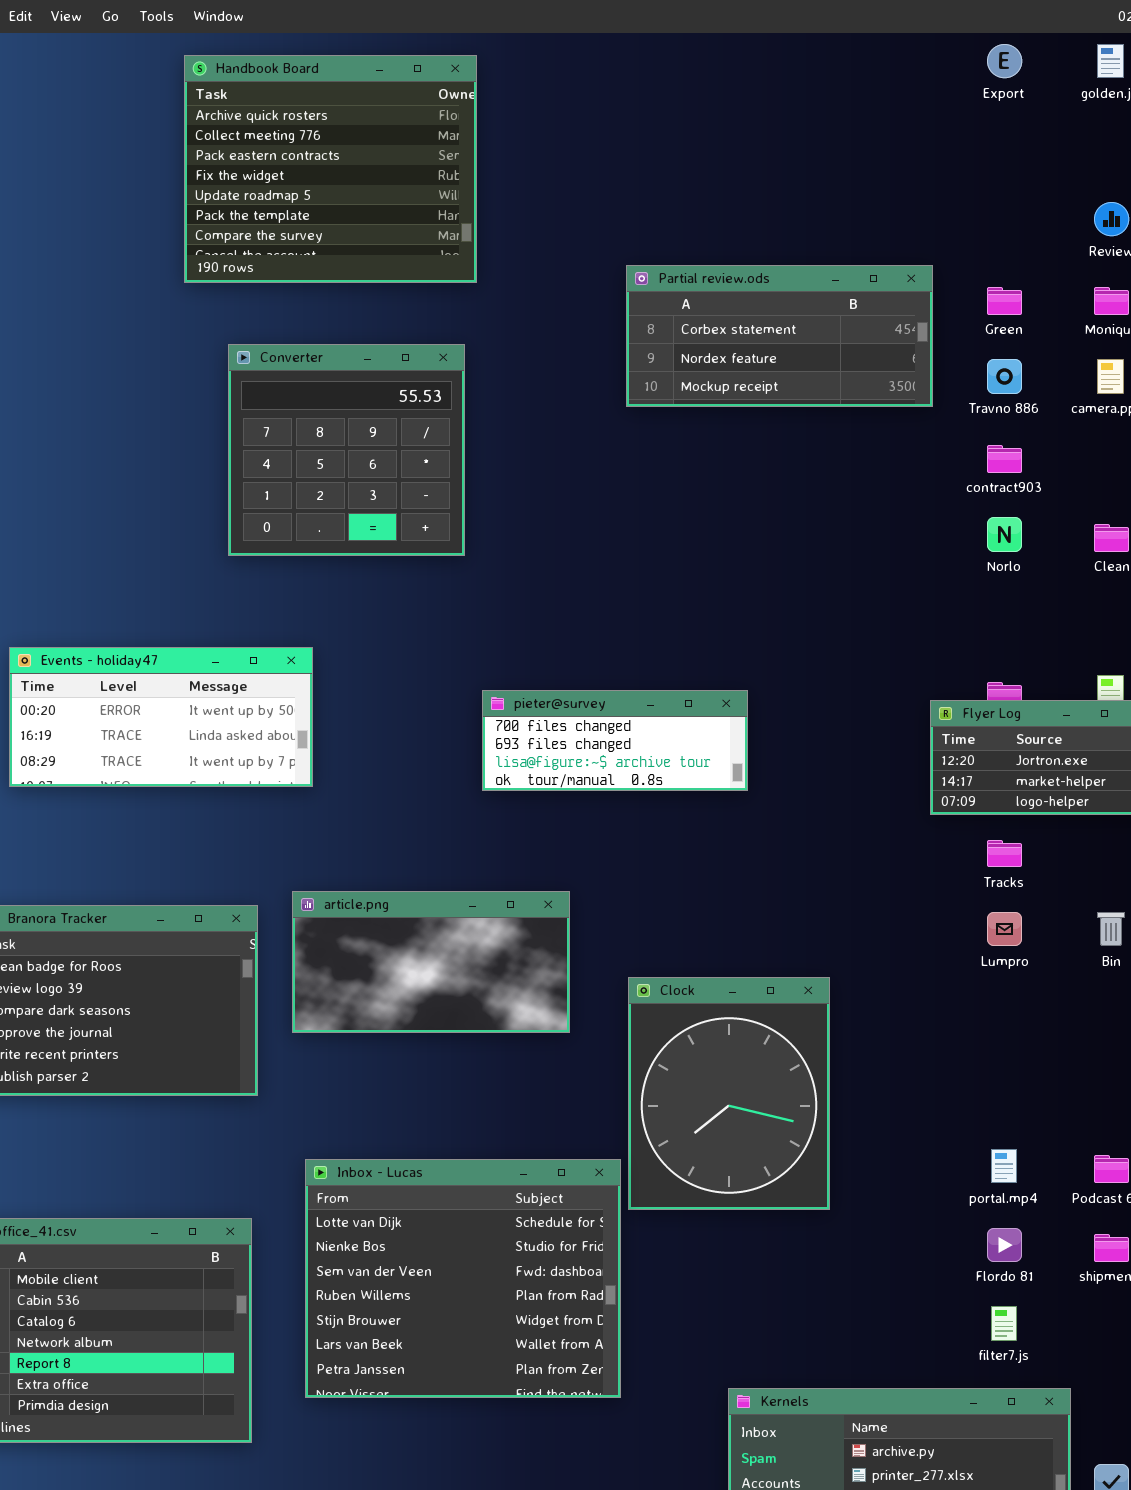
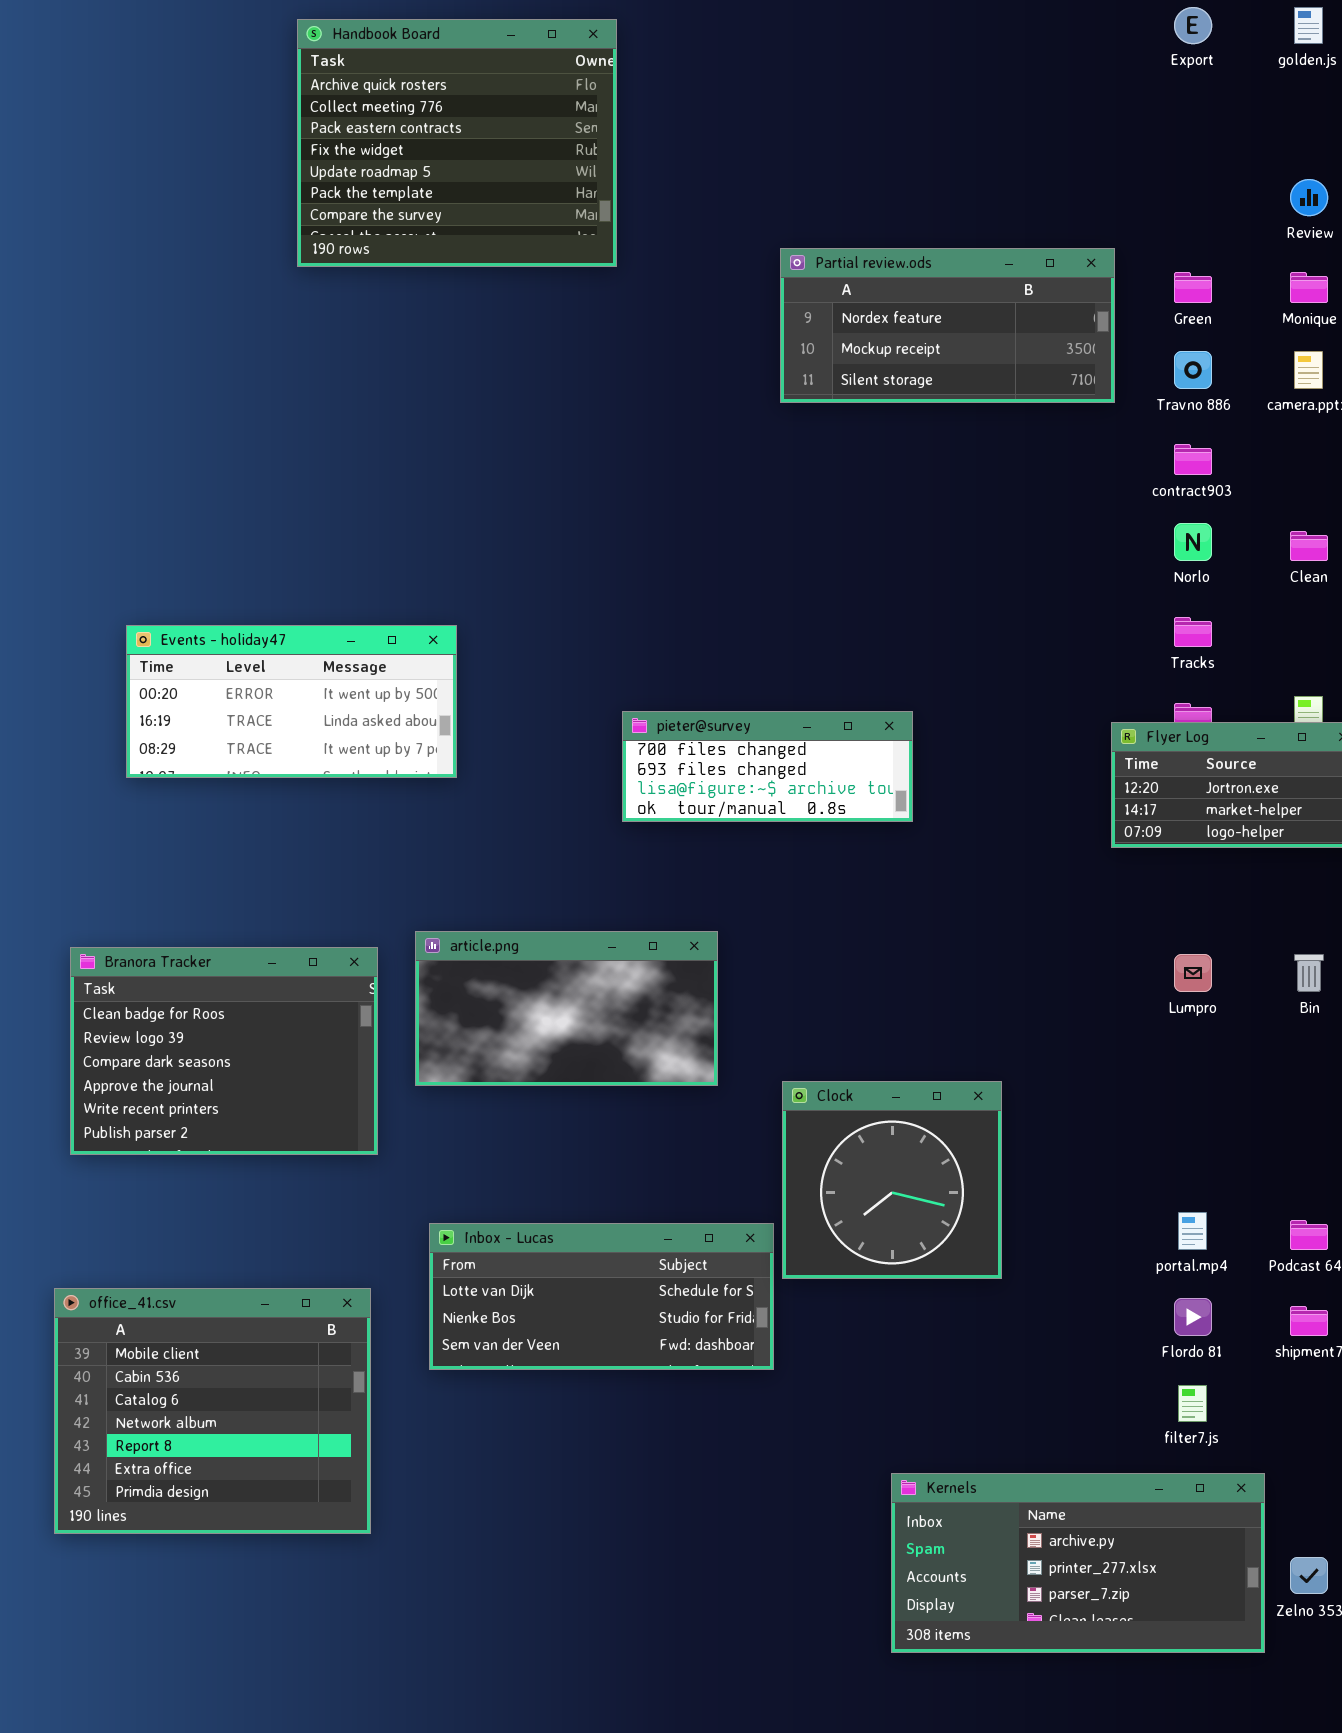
Partial review.ods: [626,265,933,407] -> [780,248,1115,403], scrolled down 1 row
Converter: [228,344,465,556] -> none, closed
Events - holiday47: [9,647,313,787] -> [126,625,457,778], moved
Tracks: [987,840,1022,867] -> [1174,617,1212,647], moved
Clock: [628,977,830,1210] -> [782,1081,1002,1279], resized
Inbox - Lucas: [305,1159,621,1398] -> [429,1223,774,1370], resized

